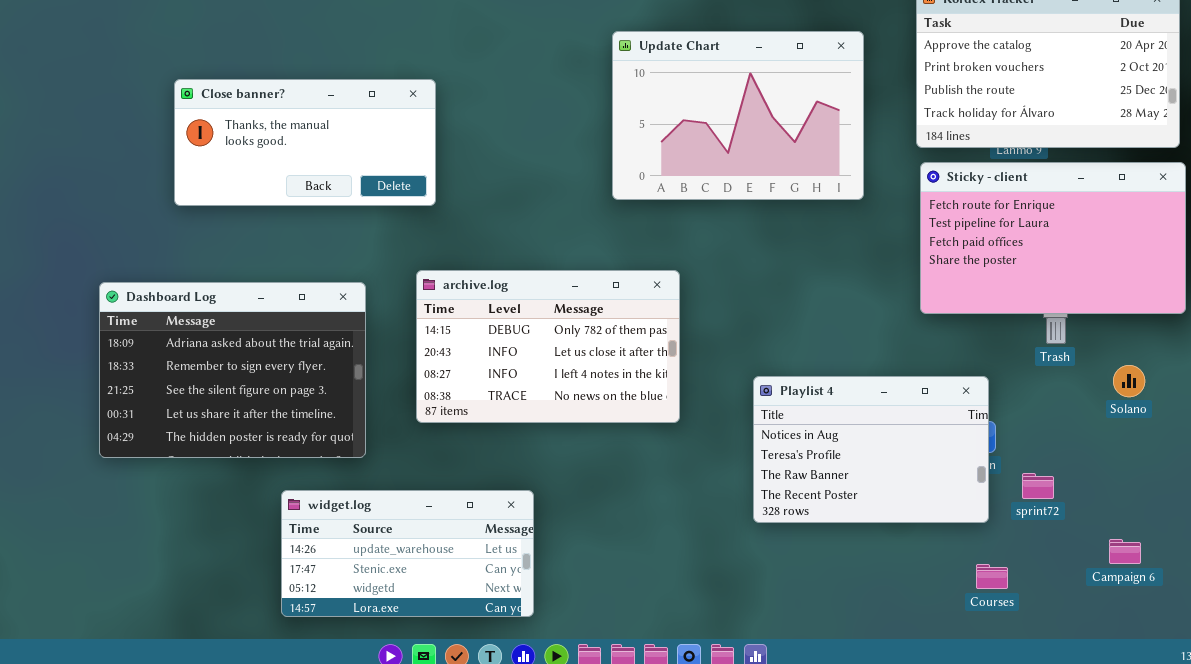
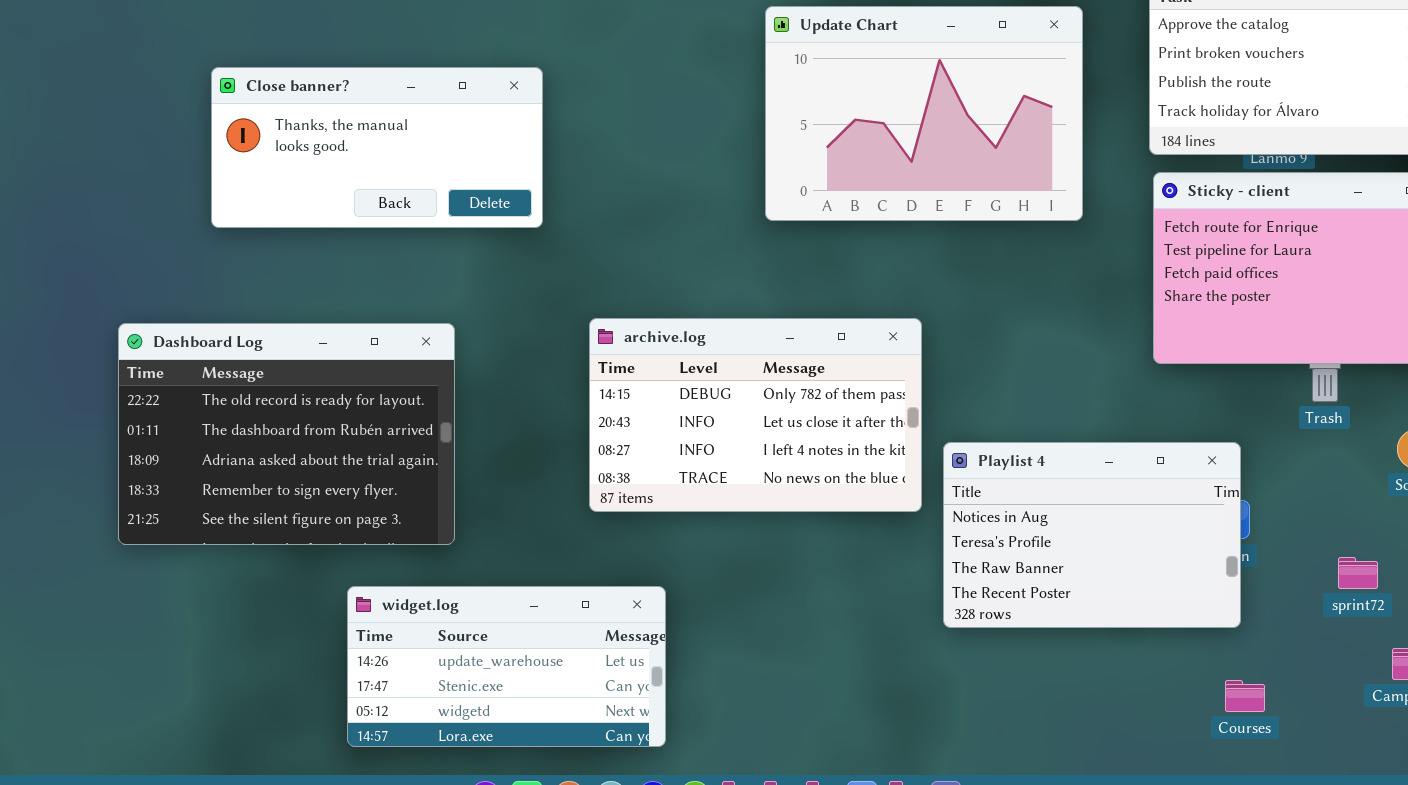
archive.log: [416,270,680,423] -> [589,318,922,512], moved
Dashboard Log: [99,282,366,458] -> [118,323,455,545], scrolled up 2 rows
sprint72: [1022,473,1054,499] -> [1338,557,1378,589], moved

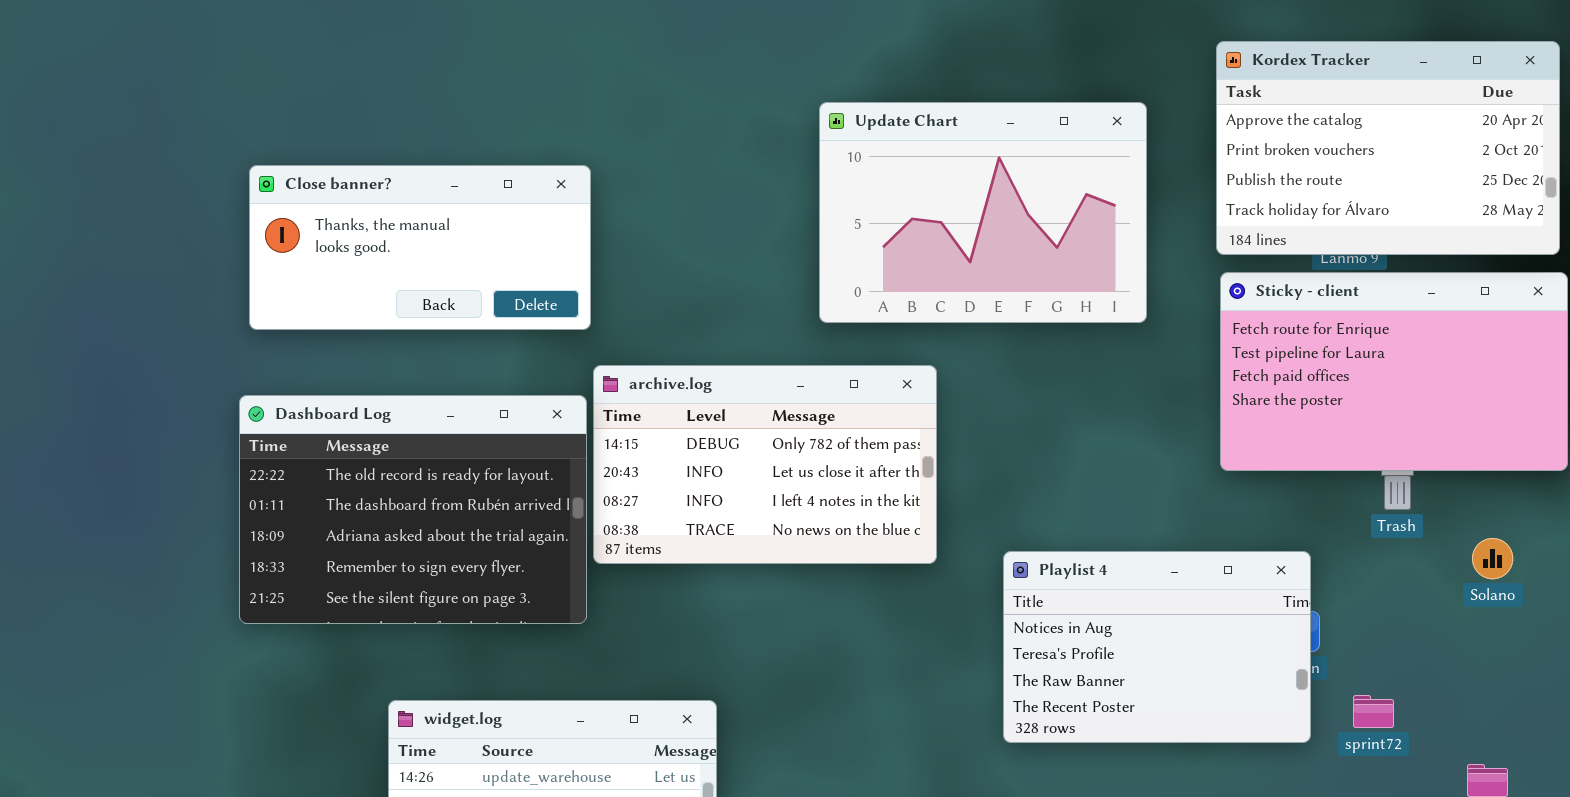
archive.log: [589,318,922,512] -> [593,365,937,564], moved
Dashboard Log: [118,323,455,545] -> [239,395,587,624], moved
sprint72: [1338,557,1378,589] -> [1353,695,1394,728], moved

